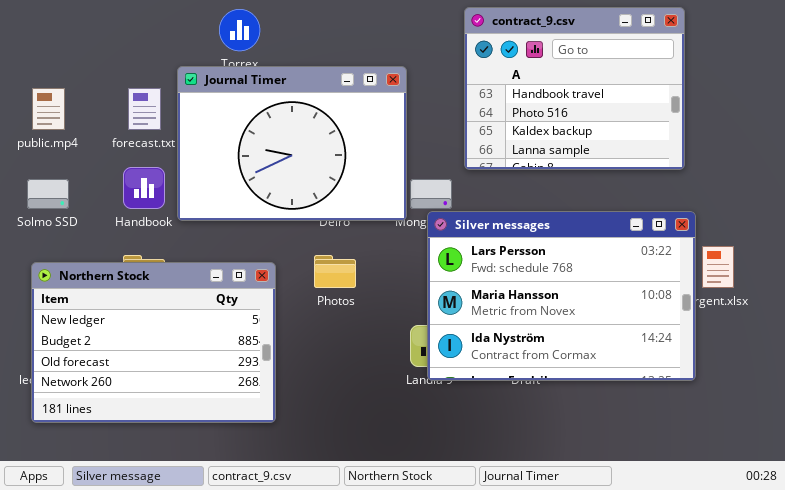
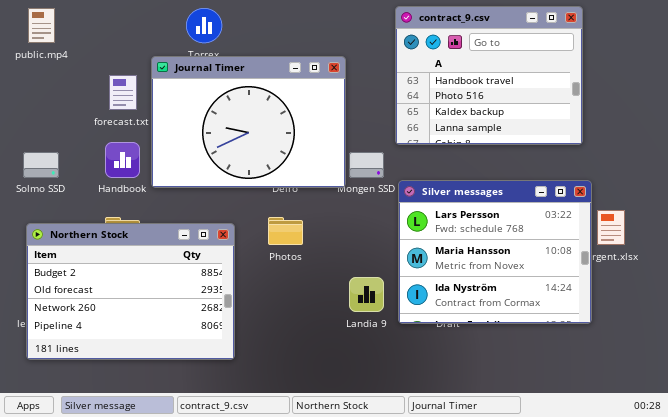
public.mp4: [32,88,65,130] -> [28,8,55,43], moved
Silver messages: [427,211,696,381] -> [398,180,592,324], resized
Northern Stock: [31,262,276,423] -> [26,223,235,360], scrolled down 1 row

